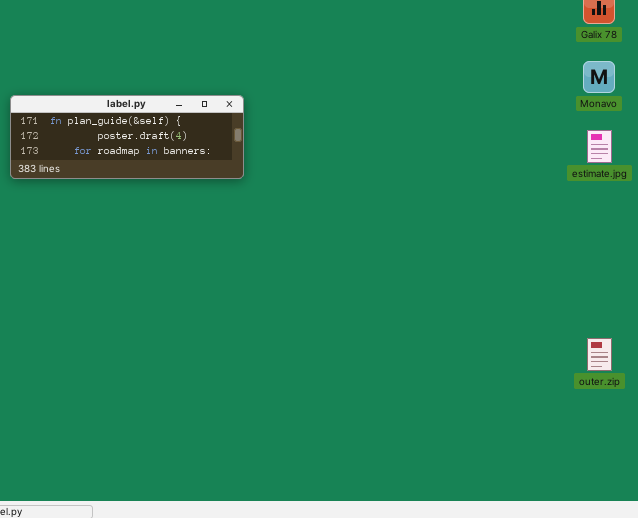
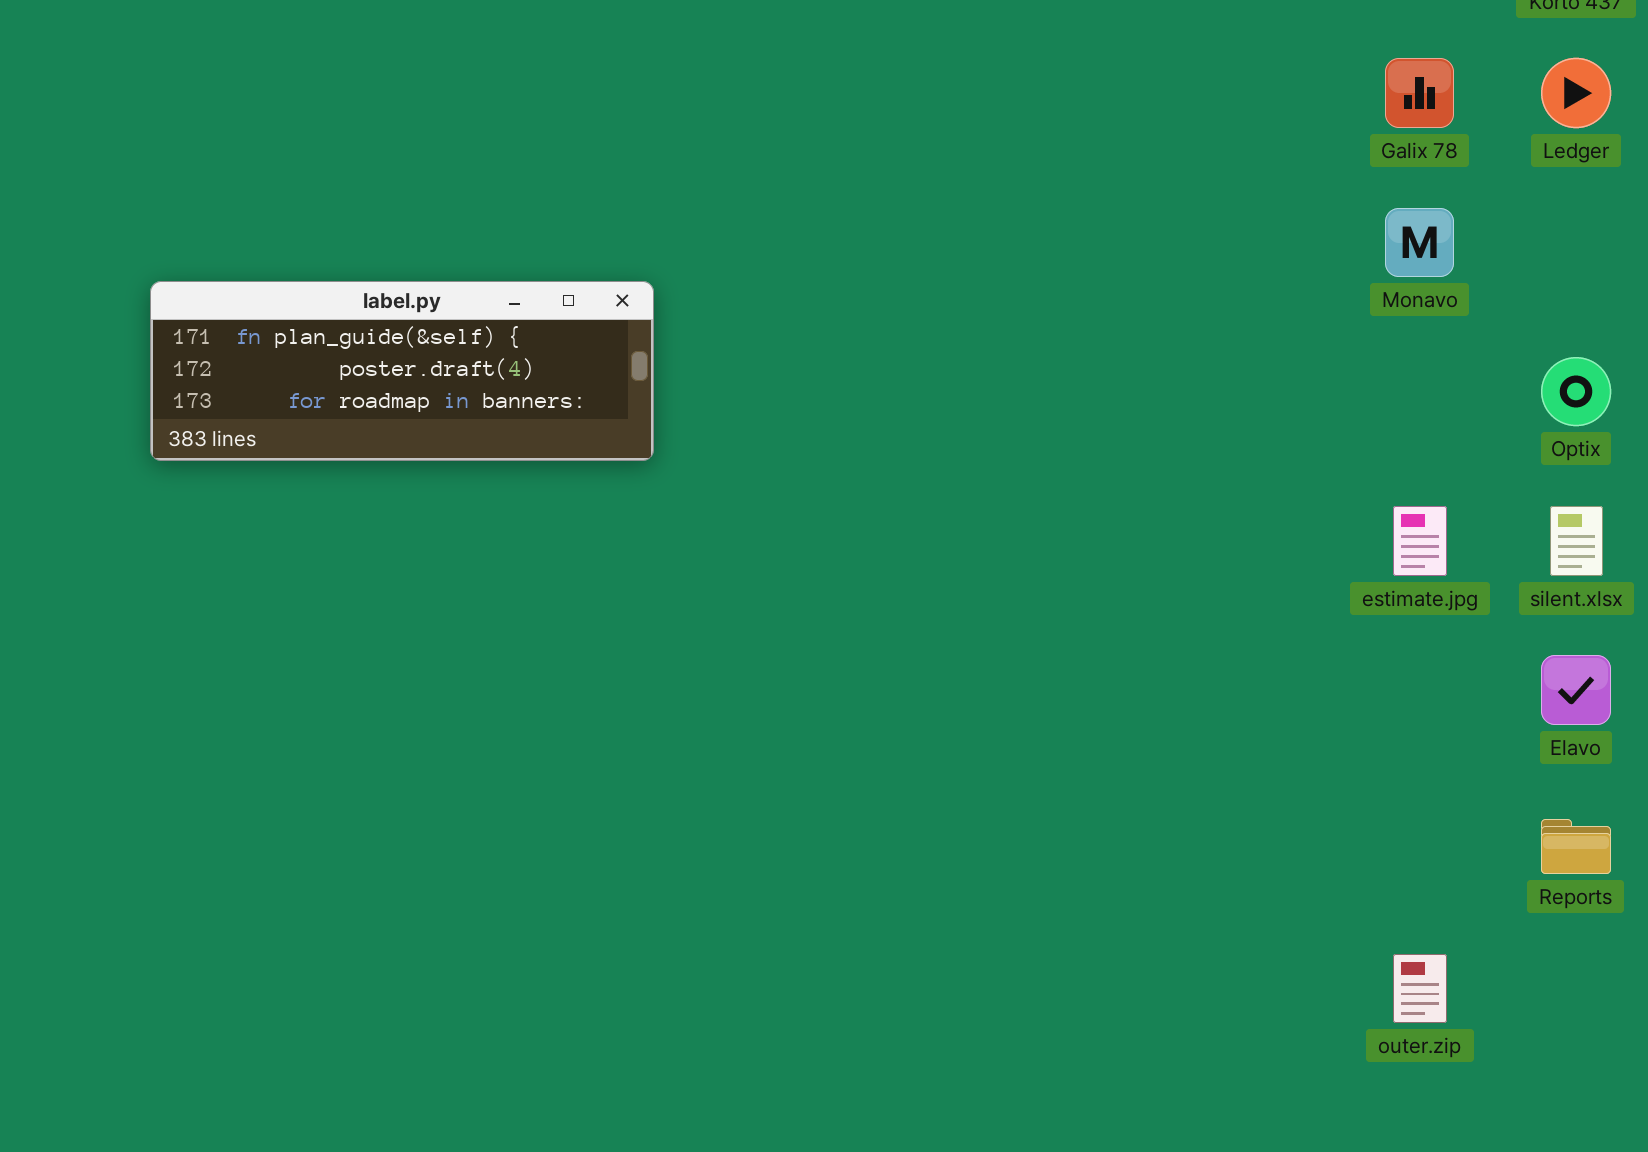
estimate.jpg: [587,130,612,163] -> [1393,506,1447,576], moved
outer.zip: [587,338,612,371] -> [1393,954,1447,1023], moved

